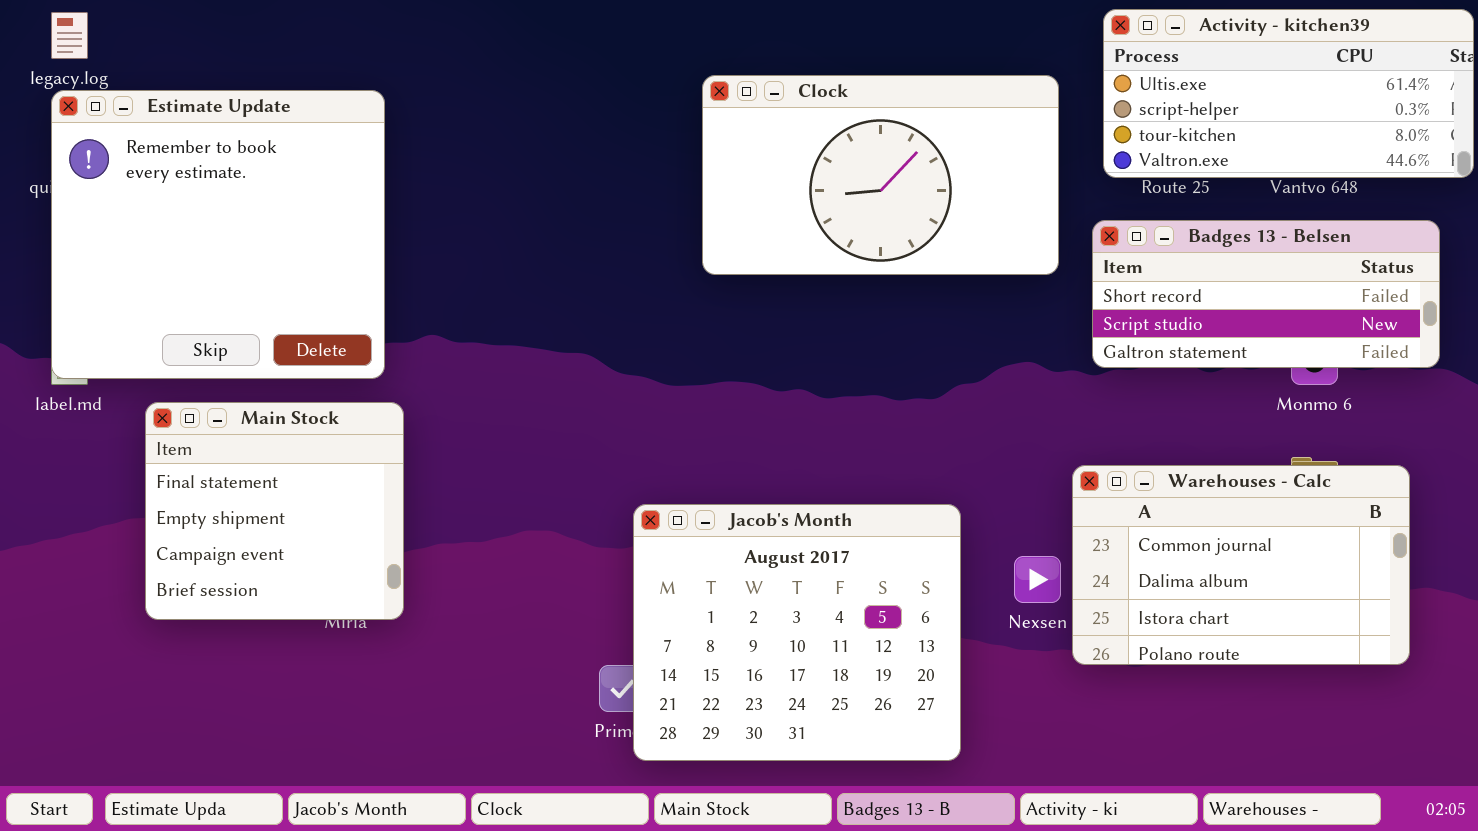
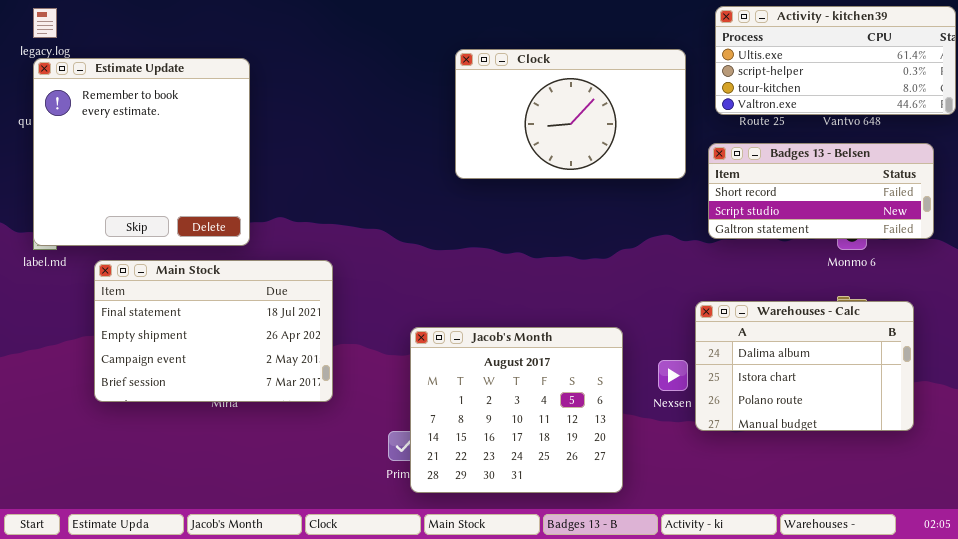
Main Stock: [145,402,404,620] -> [94,260,333,402], resized
Warehouses - Calc: [1072,465,1410,665] -> [695,301,914,431], scrolled down 1 row

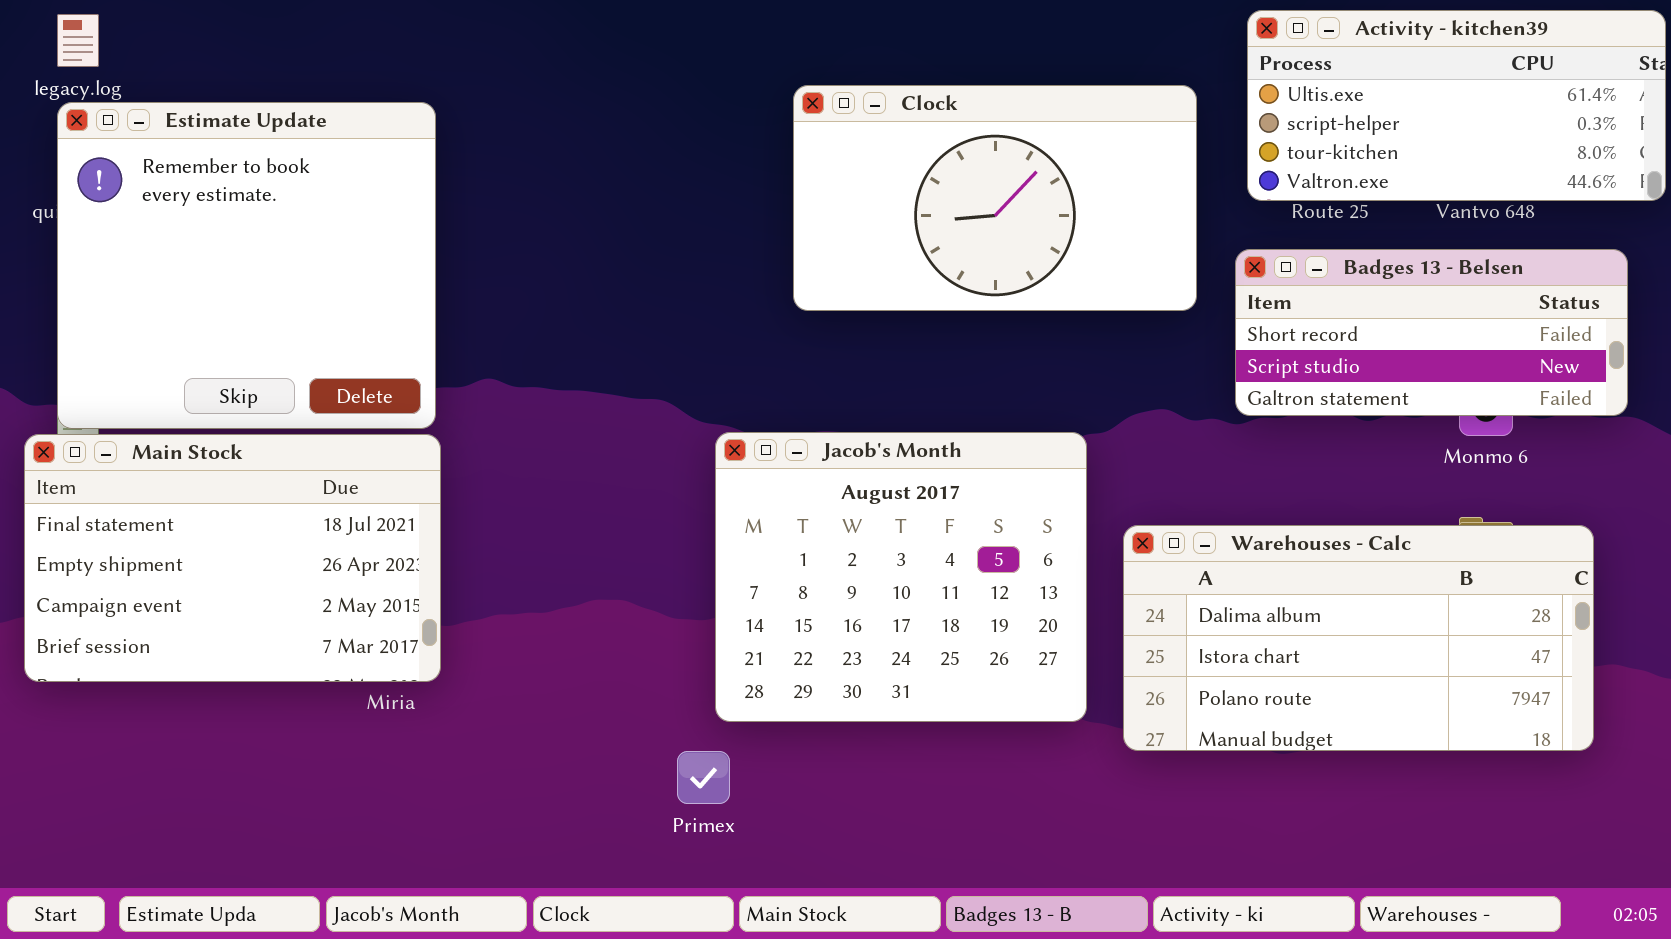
Main Stock: [94,260,333,402] -> [24,434,441,682], moved
Warehouses - Calc: [695,301,914,431] -> [1123,525,1594,751], resized
Jacob's Month: [410,327,623,493] -> [715,432,1087,722], moved

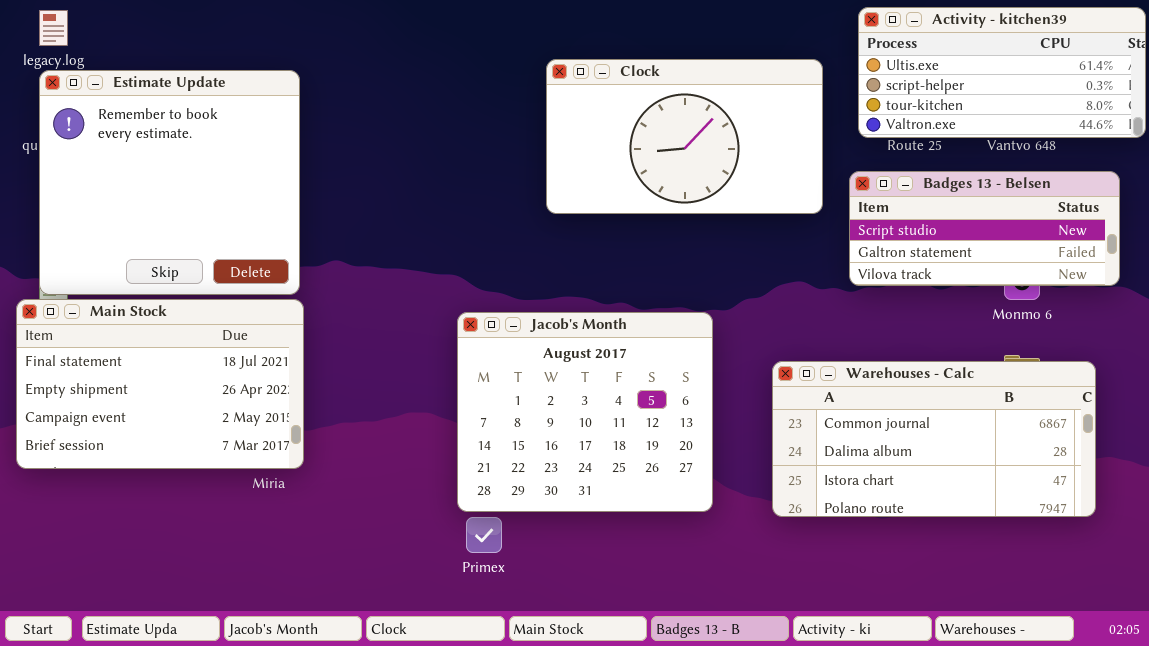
Badges 13 - Belsen: [1235,249,1628,416] -> [849,171,1120,286], scrolled down 1 row
Jacob's Month: [715,432,1087,722] -> [457,312,713,512], moved
Warehouses - Calc: [1123,525,1594,751] -> [772,361,1096,517], scrolled up 1 row

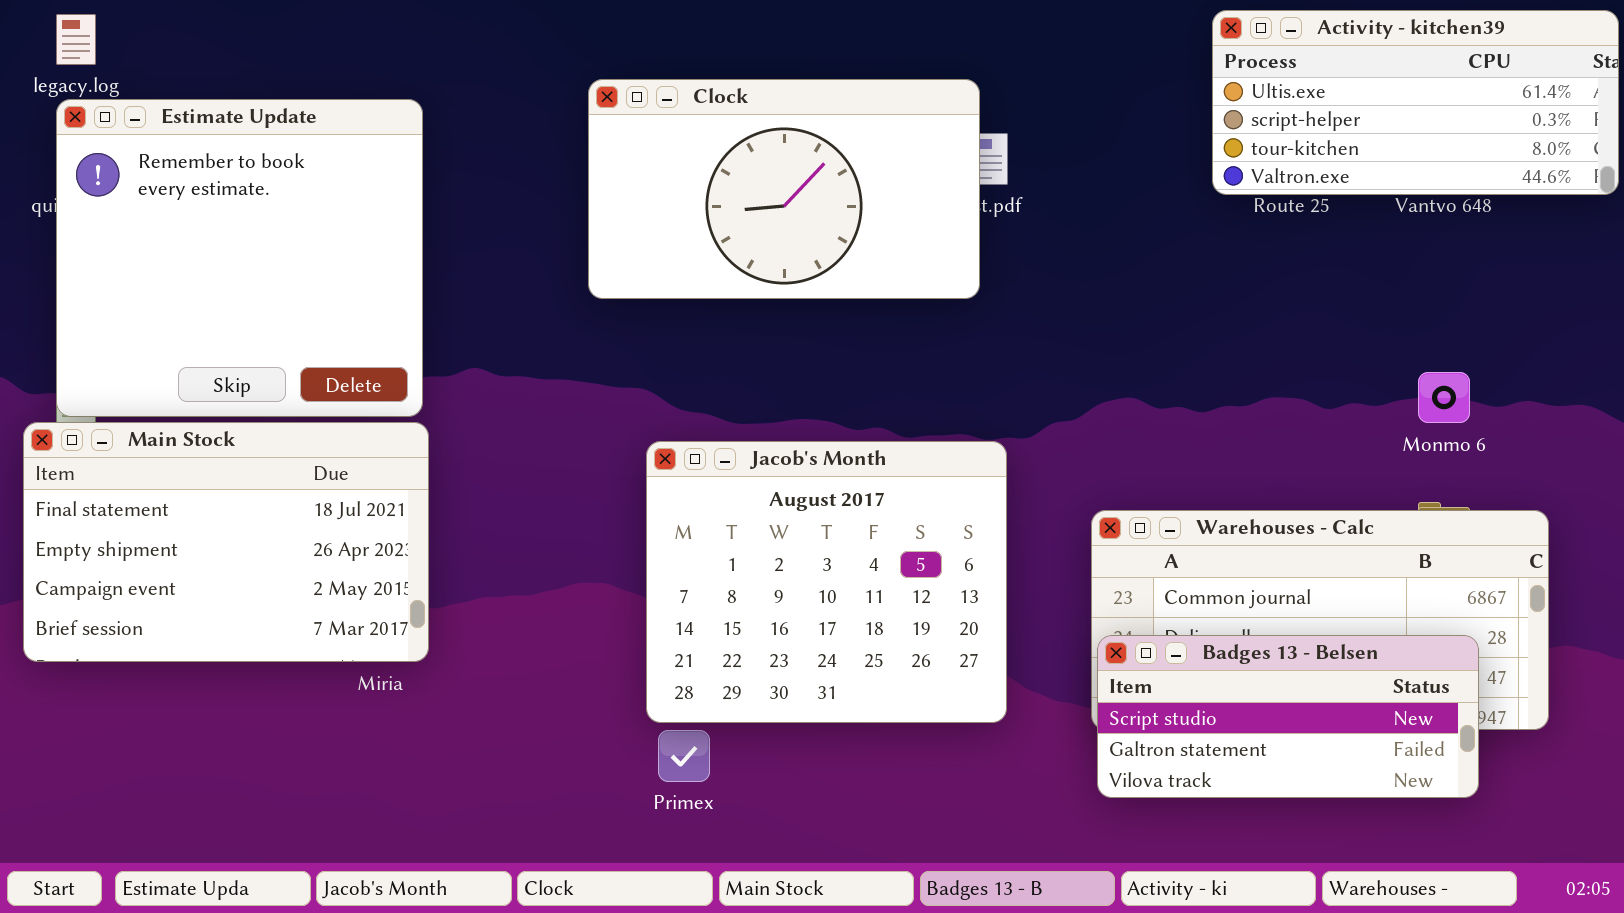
Clock: [546,59,823,214] -> [588,79,980,299], moved
Badges 13 - Belsen: [849,171,1120,286] -> [1097,635,1479,798], moved

